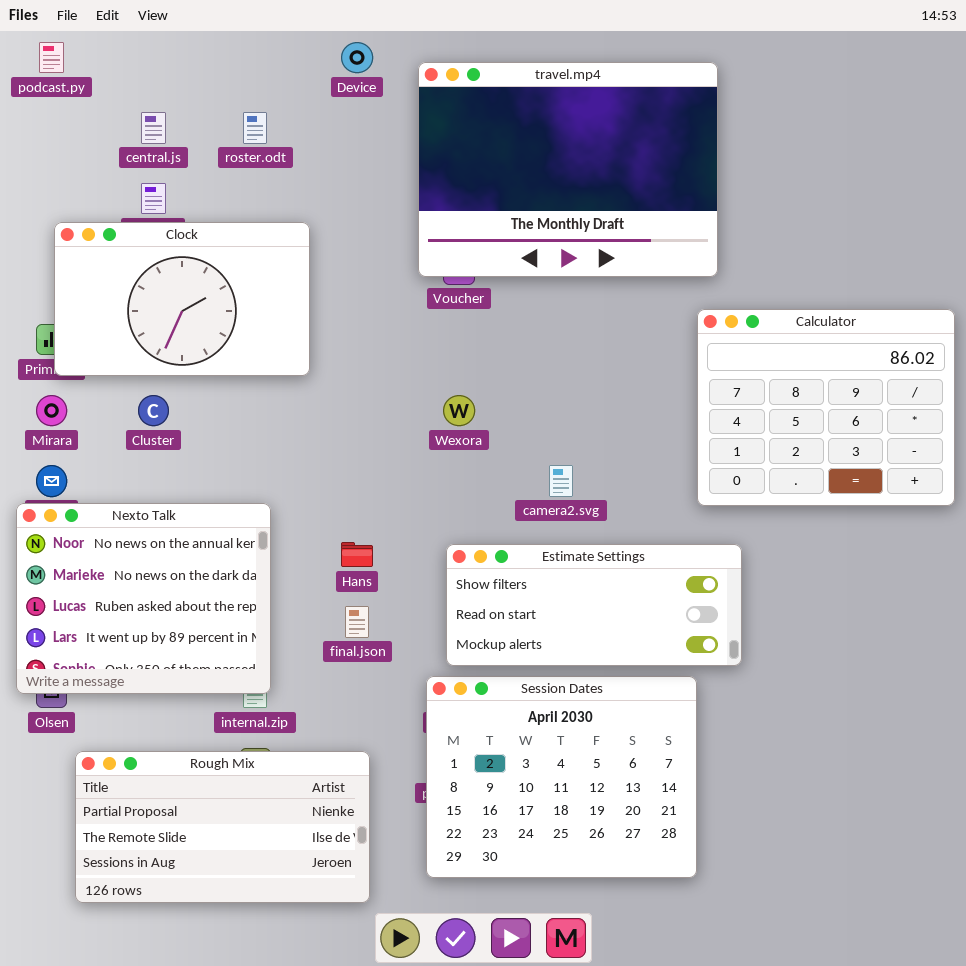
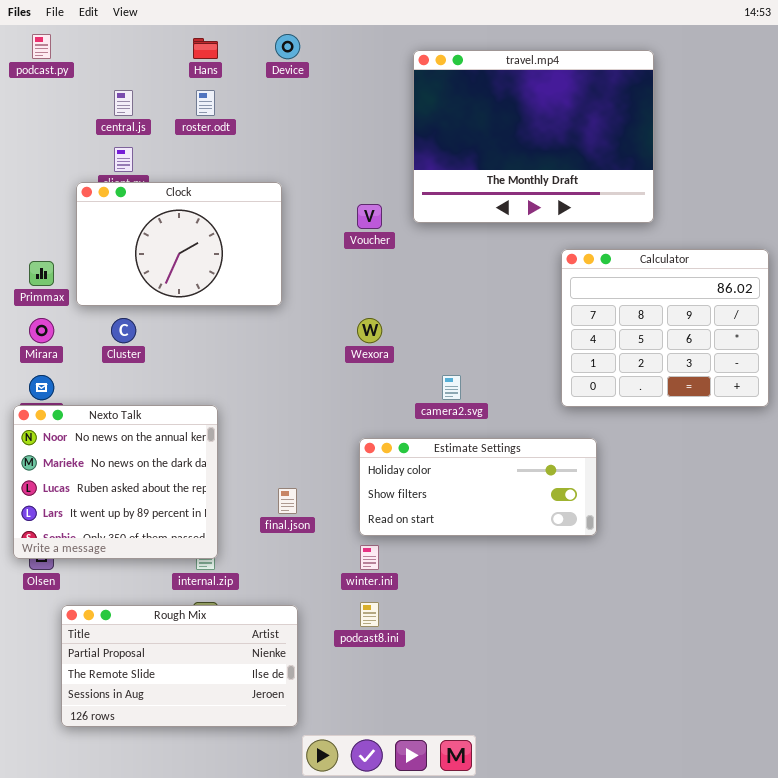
travel.mp4: [418,62,718,277] -> [413,50,654,223], moved
Clock: [54,222,310,376] -> [76,182,282,306], moved
Hans: [341,542,373,567] -> [193,38,218,59], moved
Estimate Settings: [446,544,742,666] -> [359,438,597,536], scrolled up 1 row
Session Dates: [426,676,697,878] -> none, closed

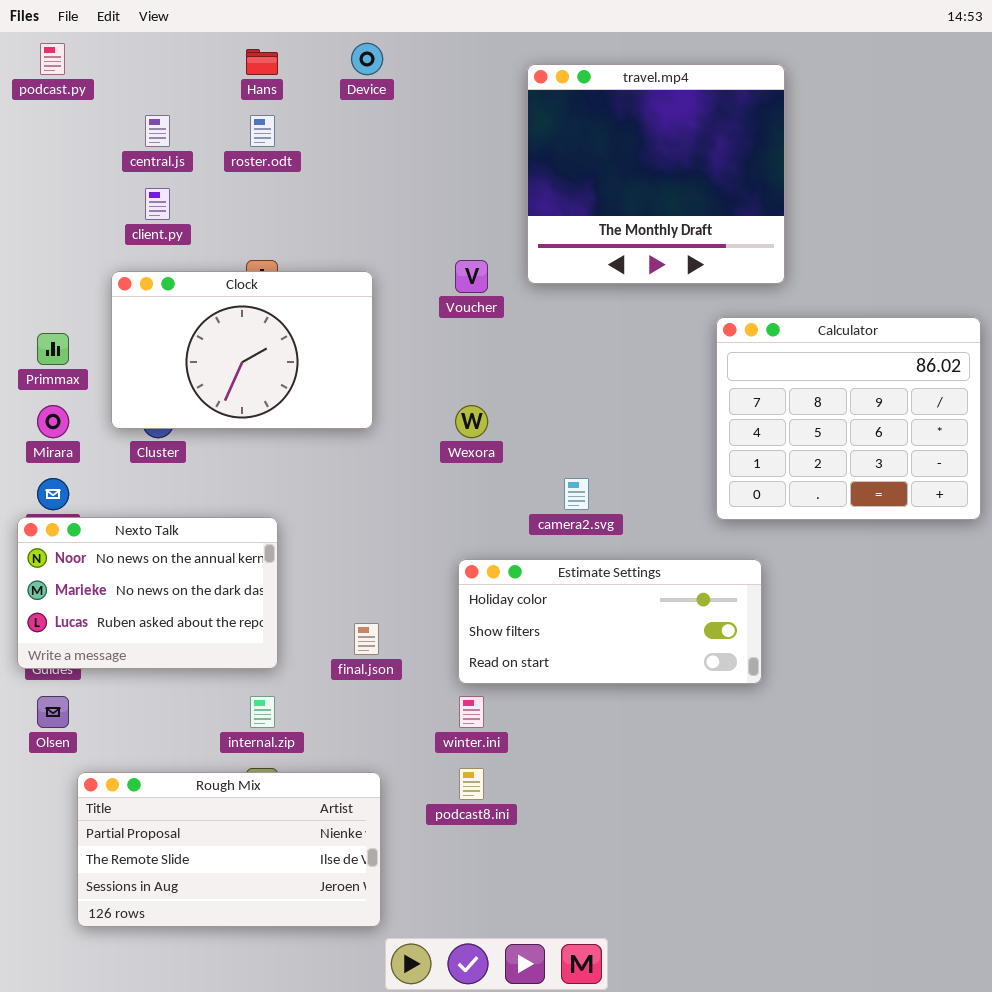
travel.mp4: [413,50,654,223] -> [527,64,785,284], resized
Clock: [76,182,282,306] -> [111,271,373,429], moved
Nexto Talk: [13,405,218,559] -> [17,517,278,669], resized

